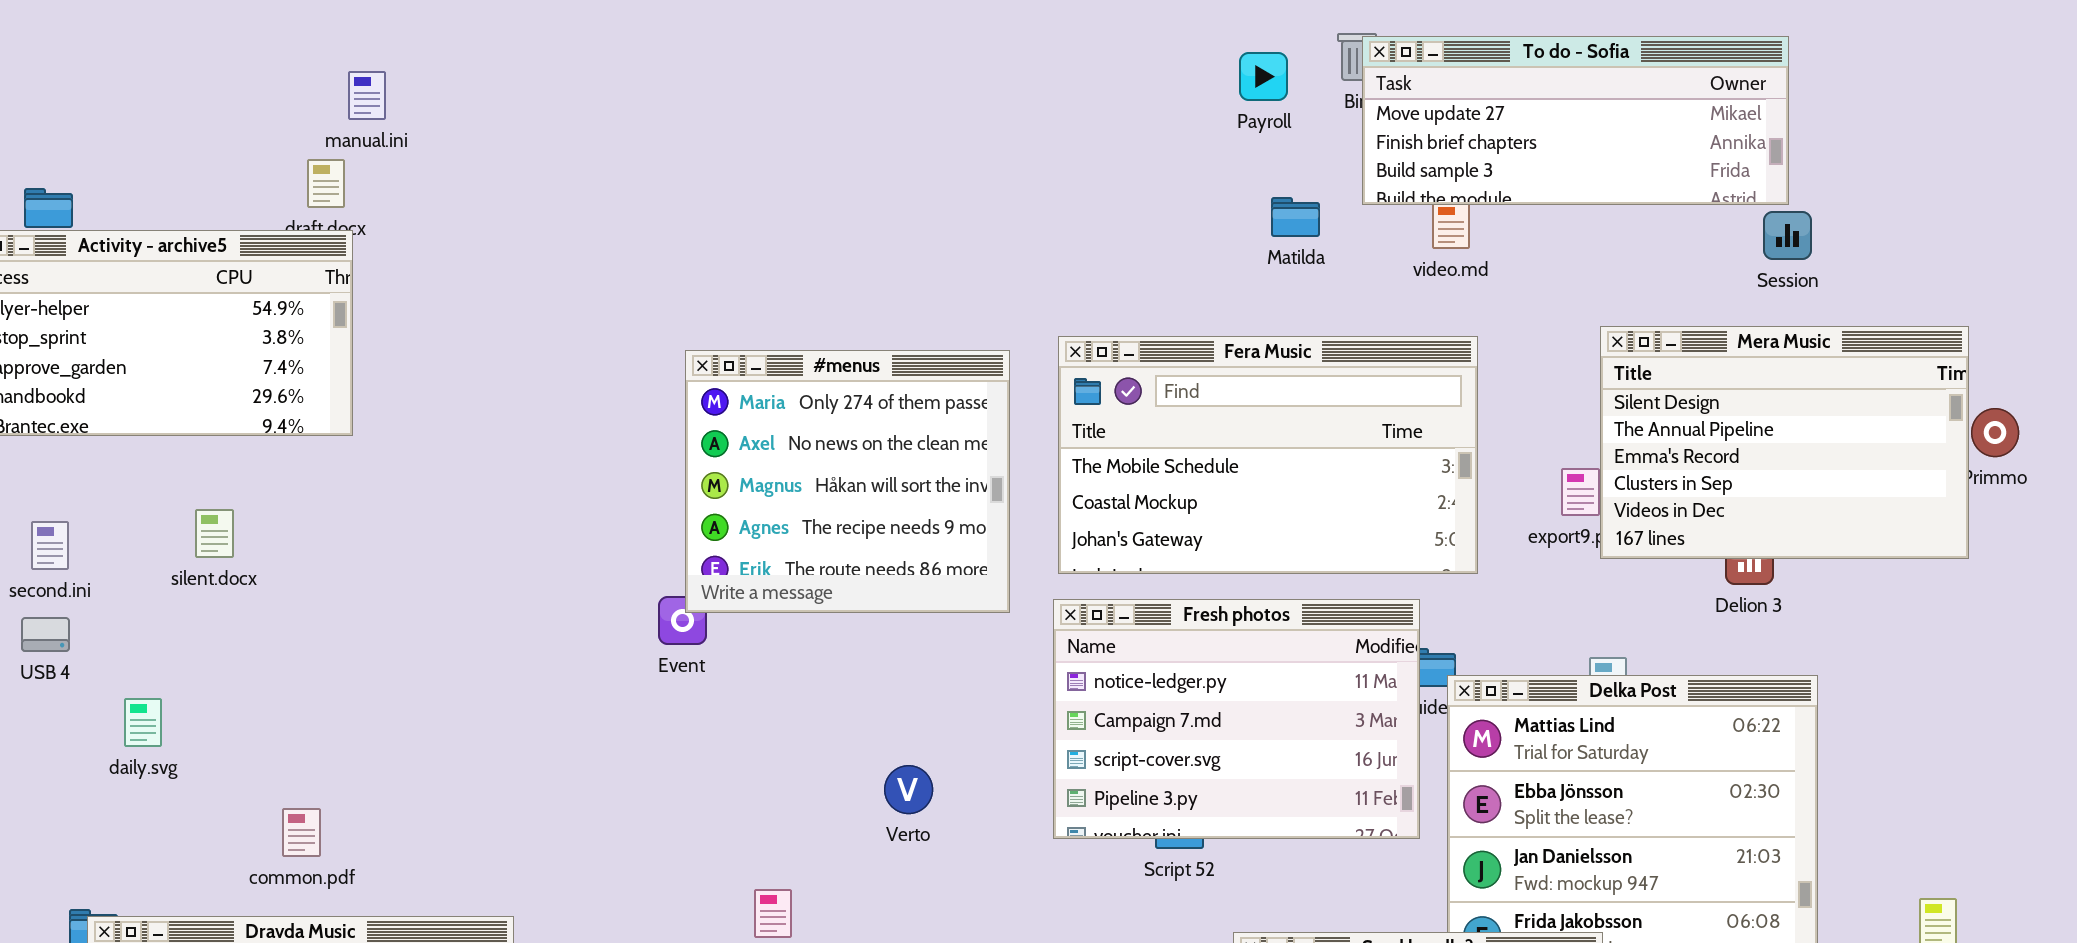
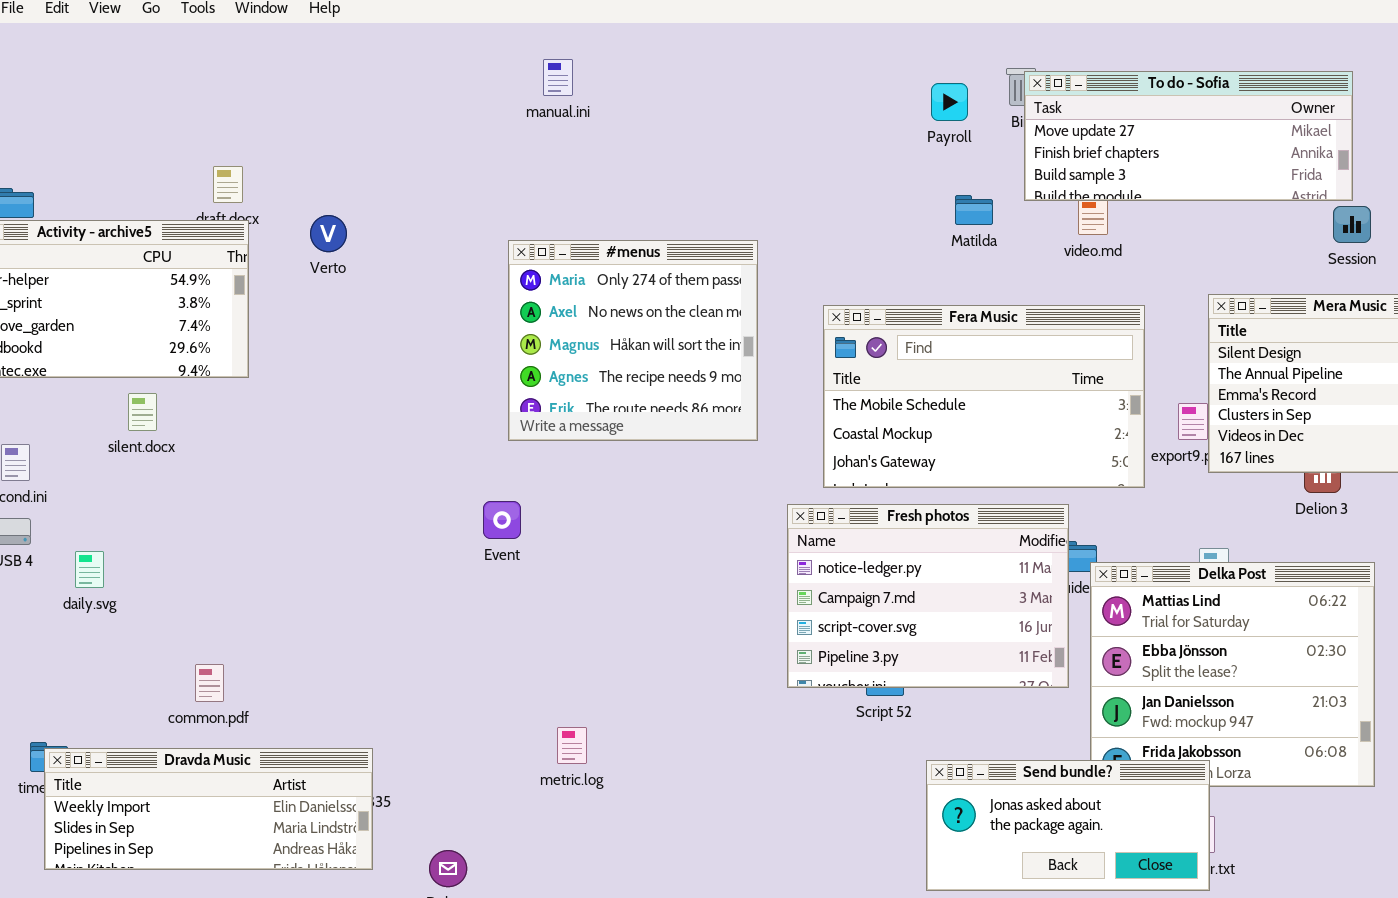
manual.ini: [348,71,386,120] -> [543,59,573,96], moved
Fera Music: [1058,336,1478,574] -> [823,305,1145,488], moved
#menus: [685,350,1010,613] -> [508,240,758,441], moved
silent.docx: [195,509,234,558] -> [128,393,157,431], moved
daily.svg: [124,698,162,747] -> [75,551,104,588], moved
Verto: [884,765,933,814] -> [310,215,347,252], moved

